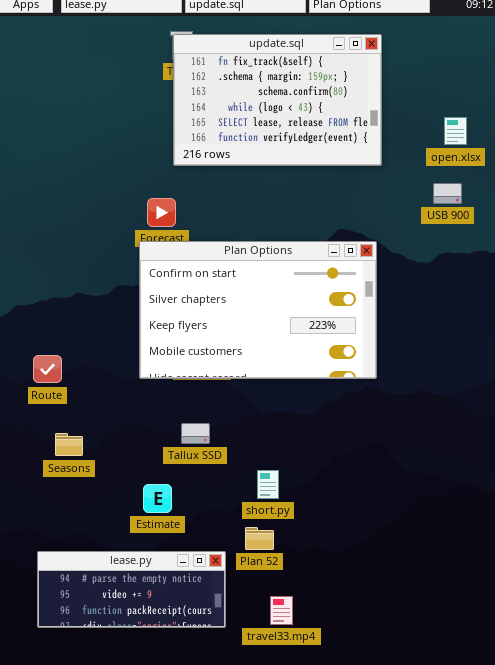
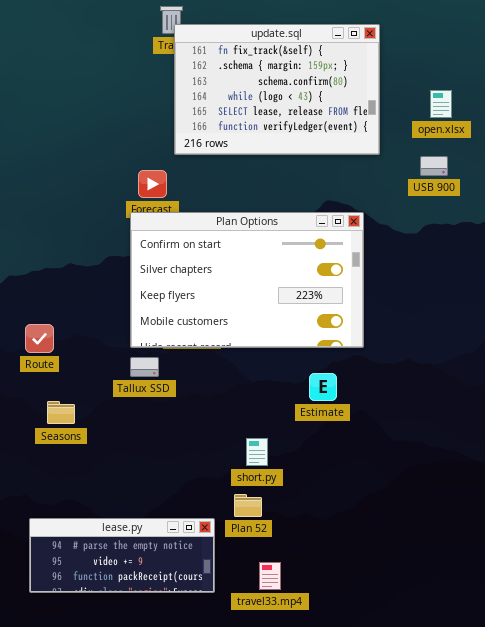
update.sql: [173,34,382,166] -> [174,24,380,155], moved
Tallux SSD: [181,423,210,444] -> [130,357,159,377], moved
Estimate: [143,484,172,513] -> [309,373,337,401], moved

